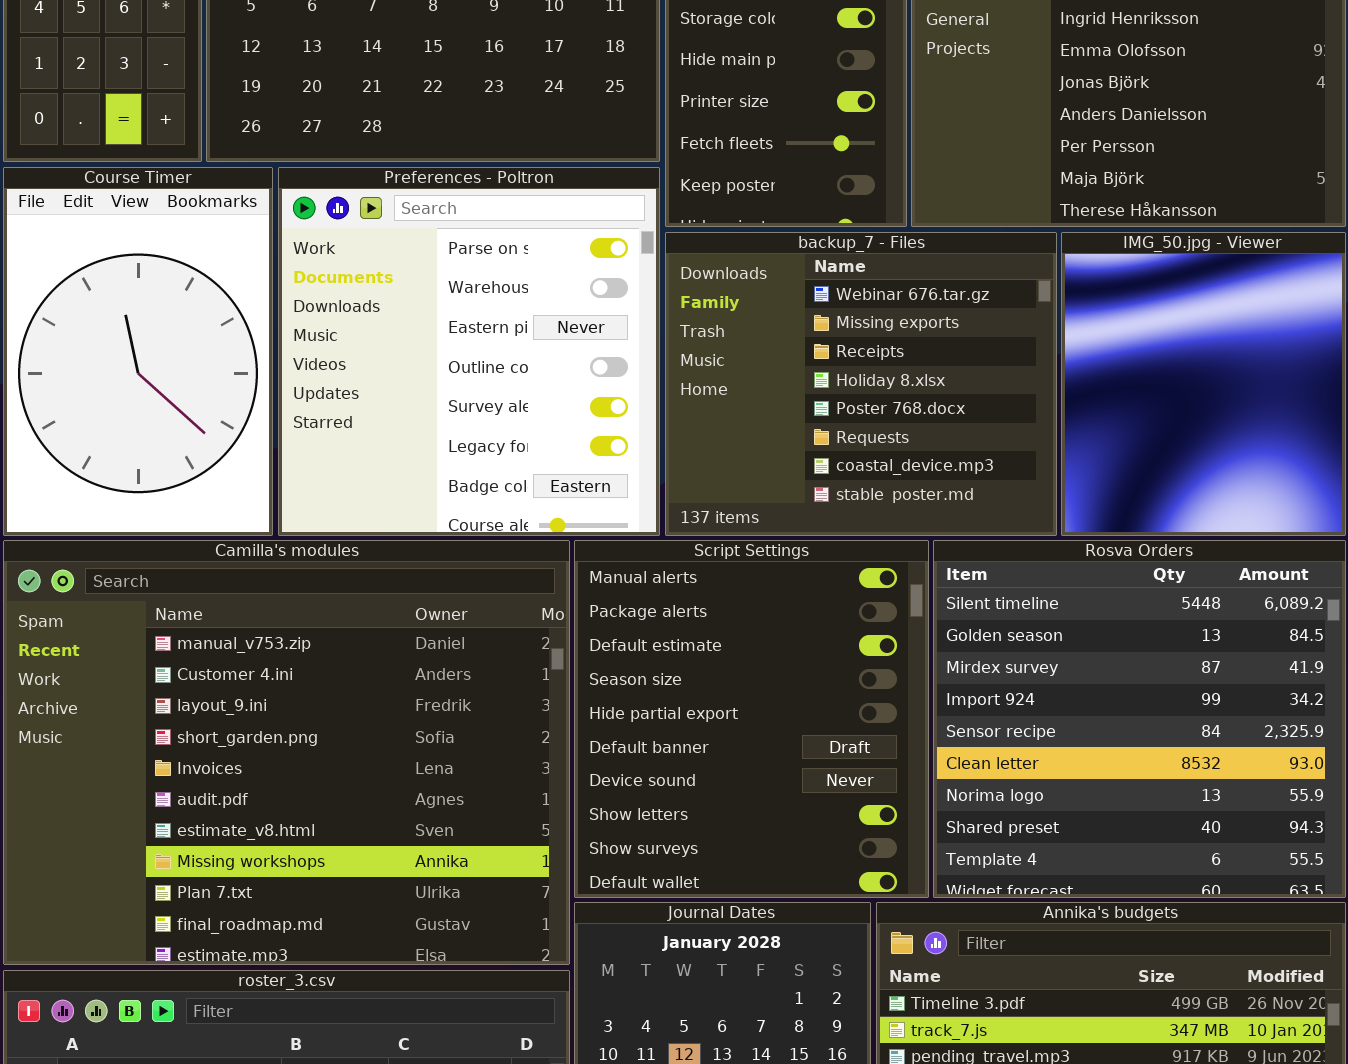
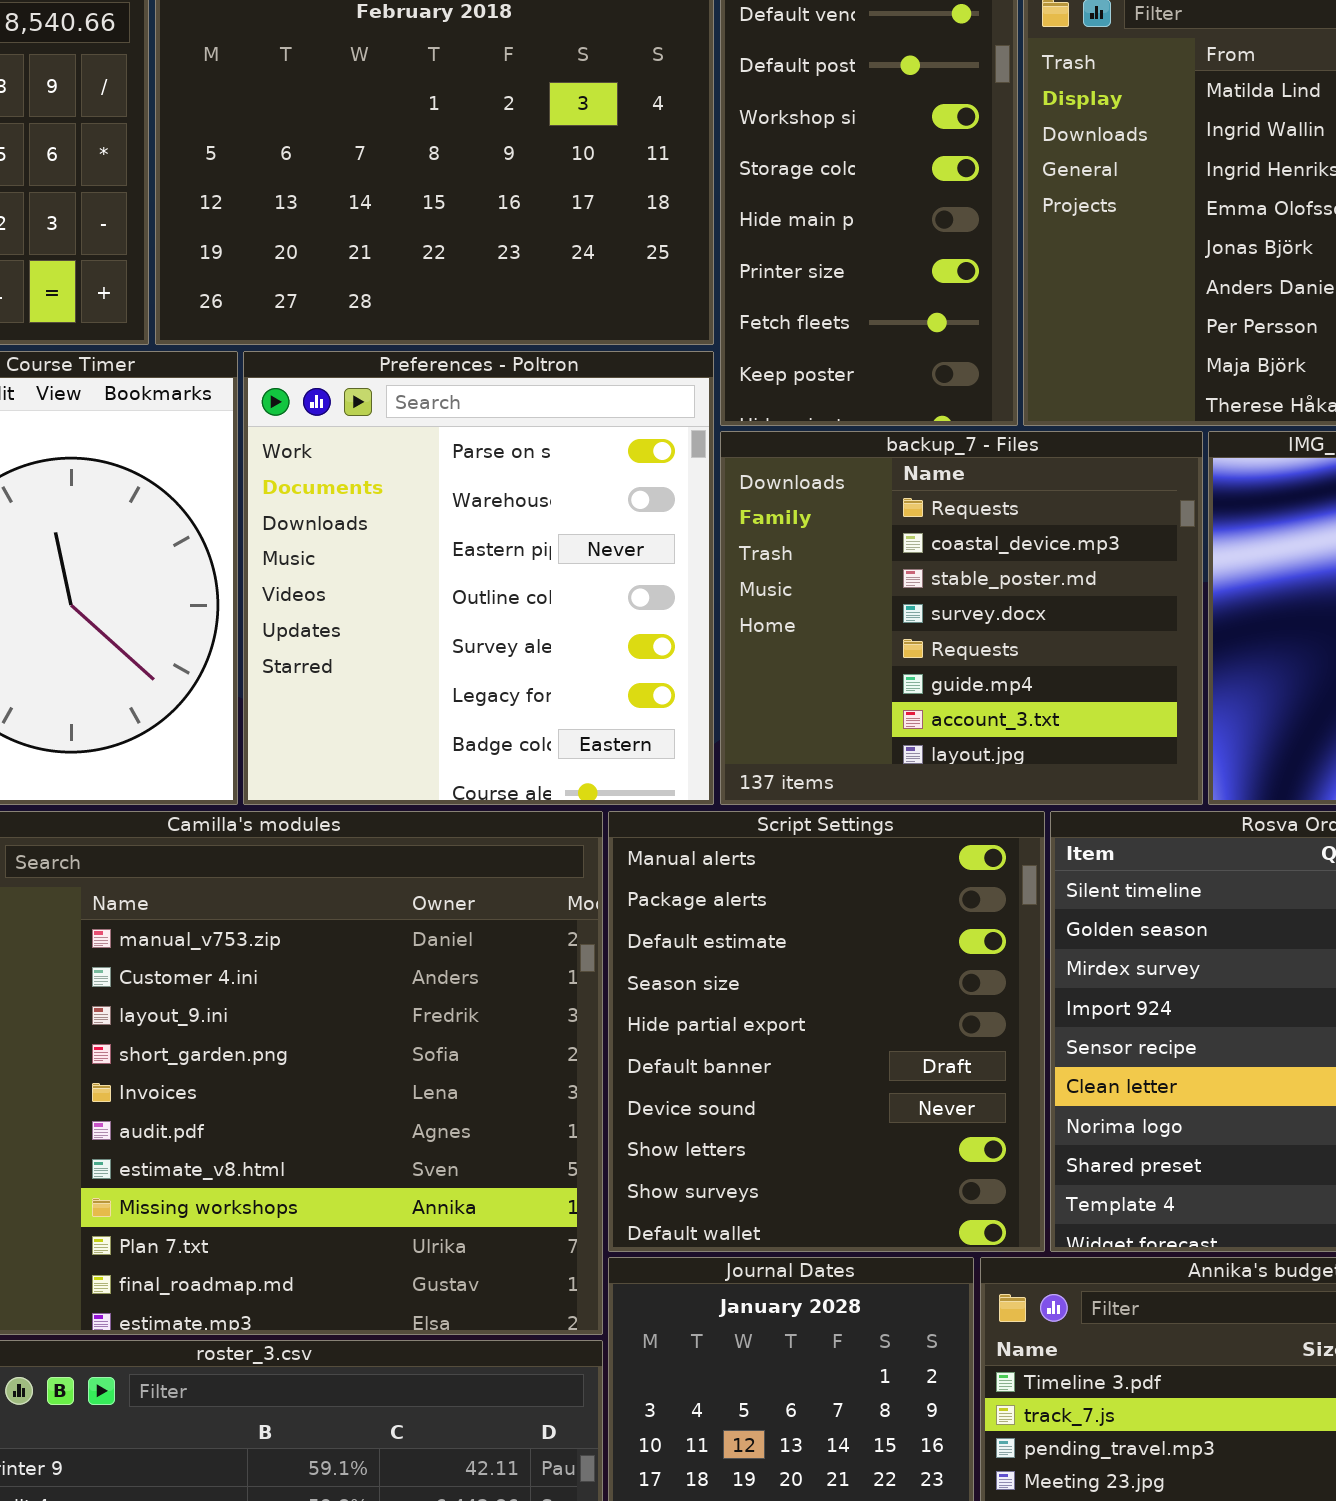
backup_7 - Files: [665,232,1057,536] -> [720,431,1203,805], scrolled down 5 rows

